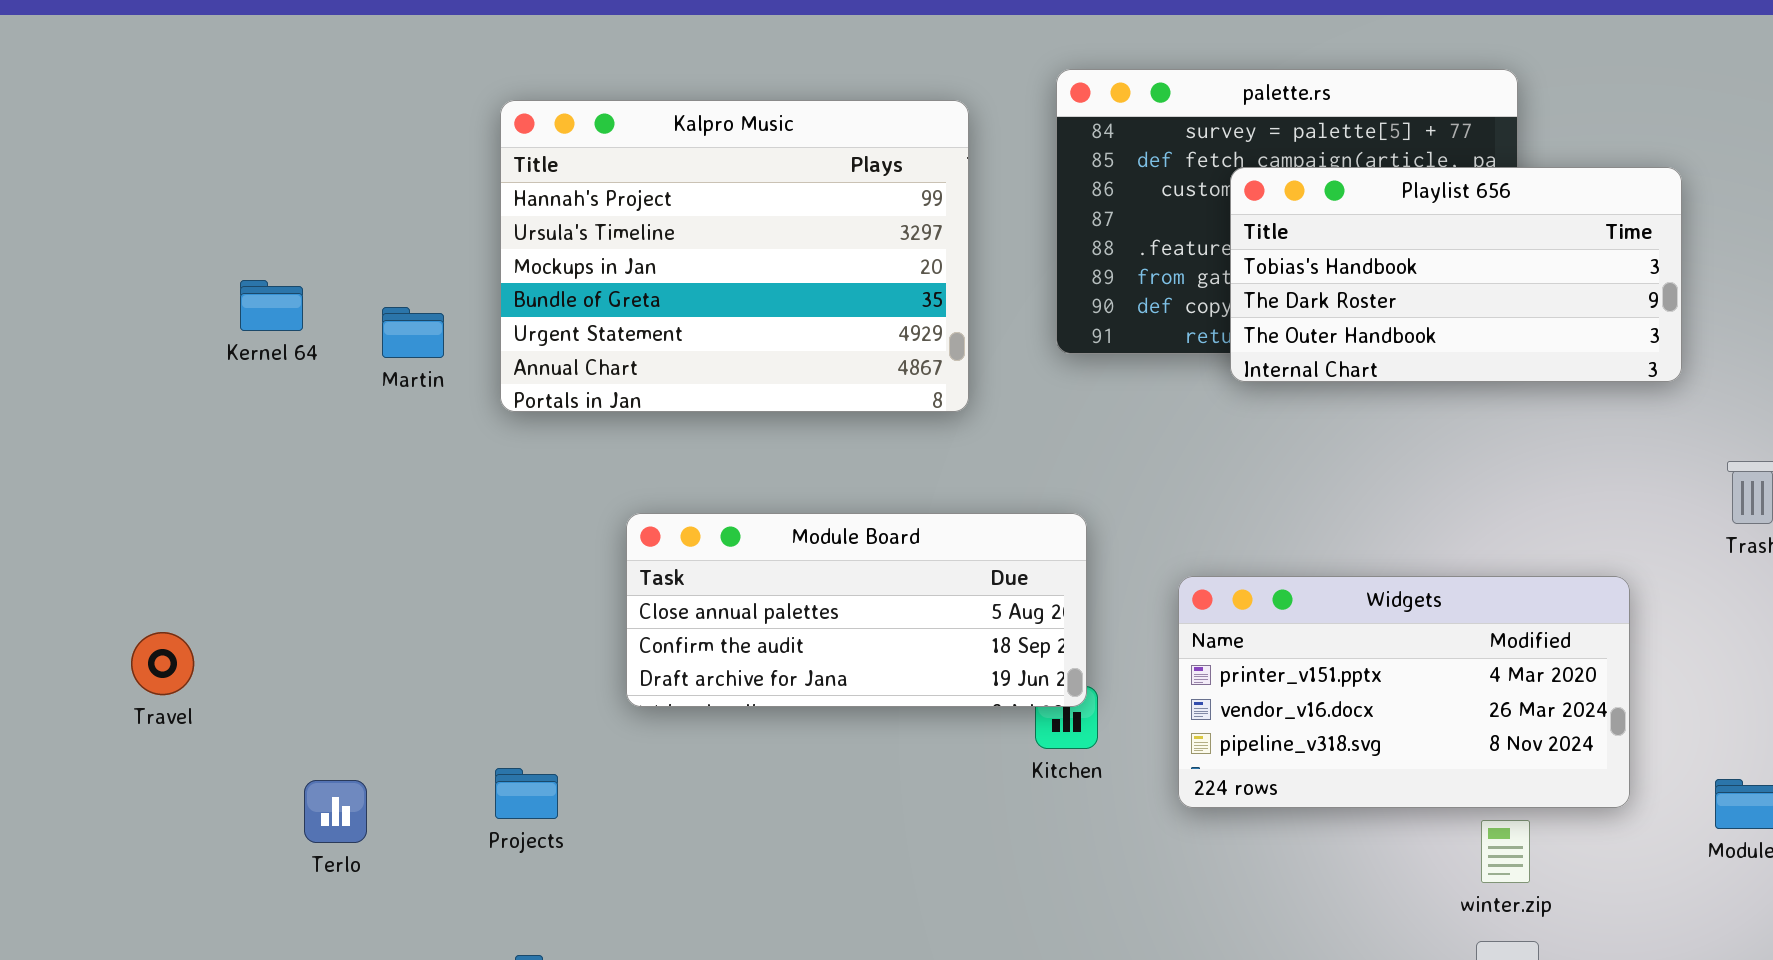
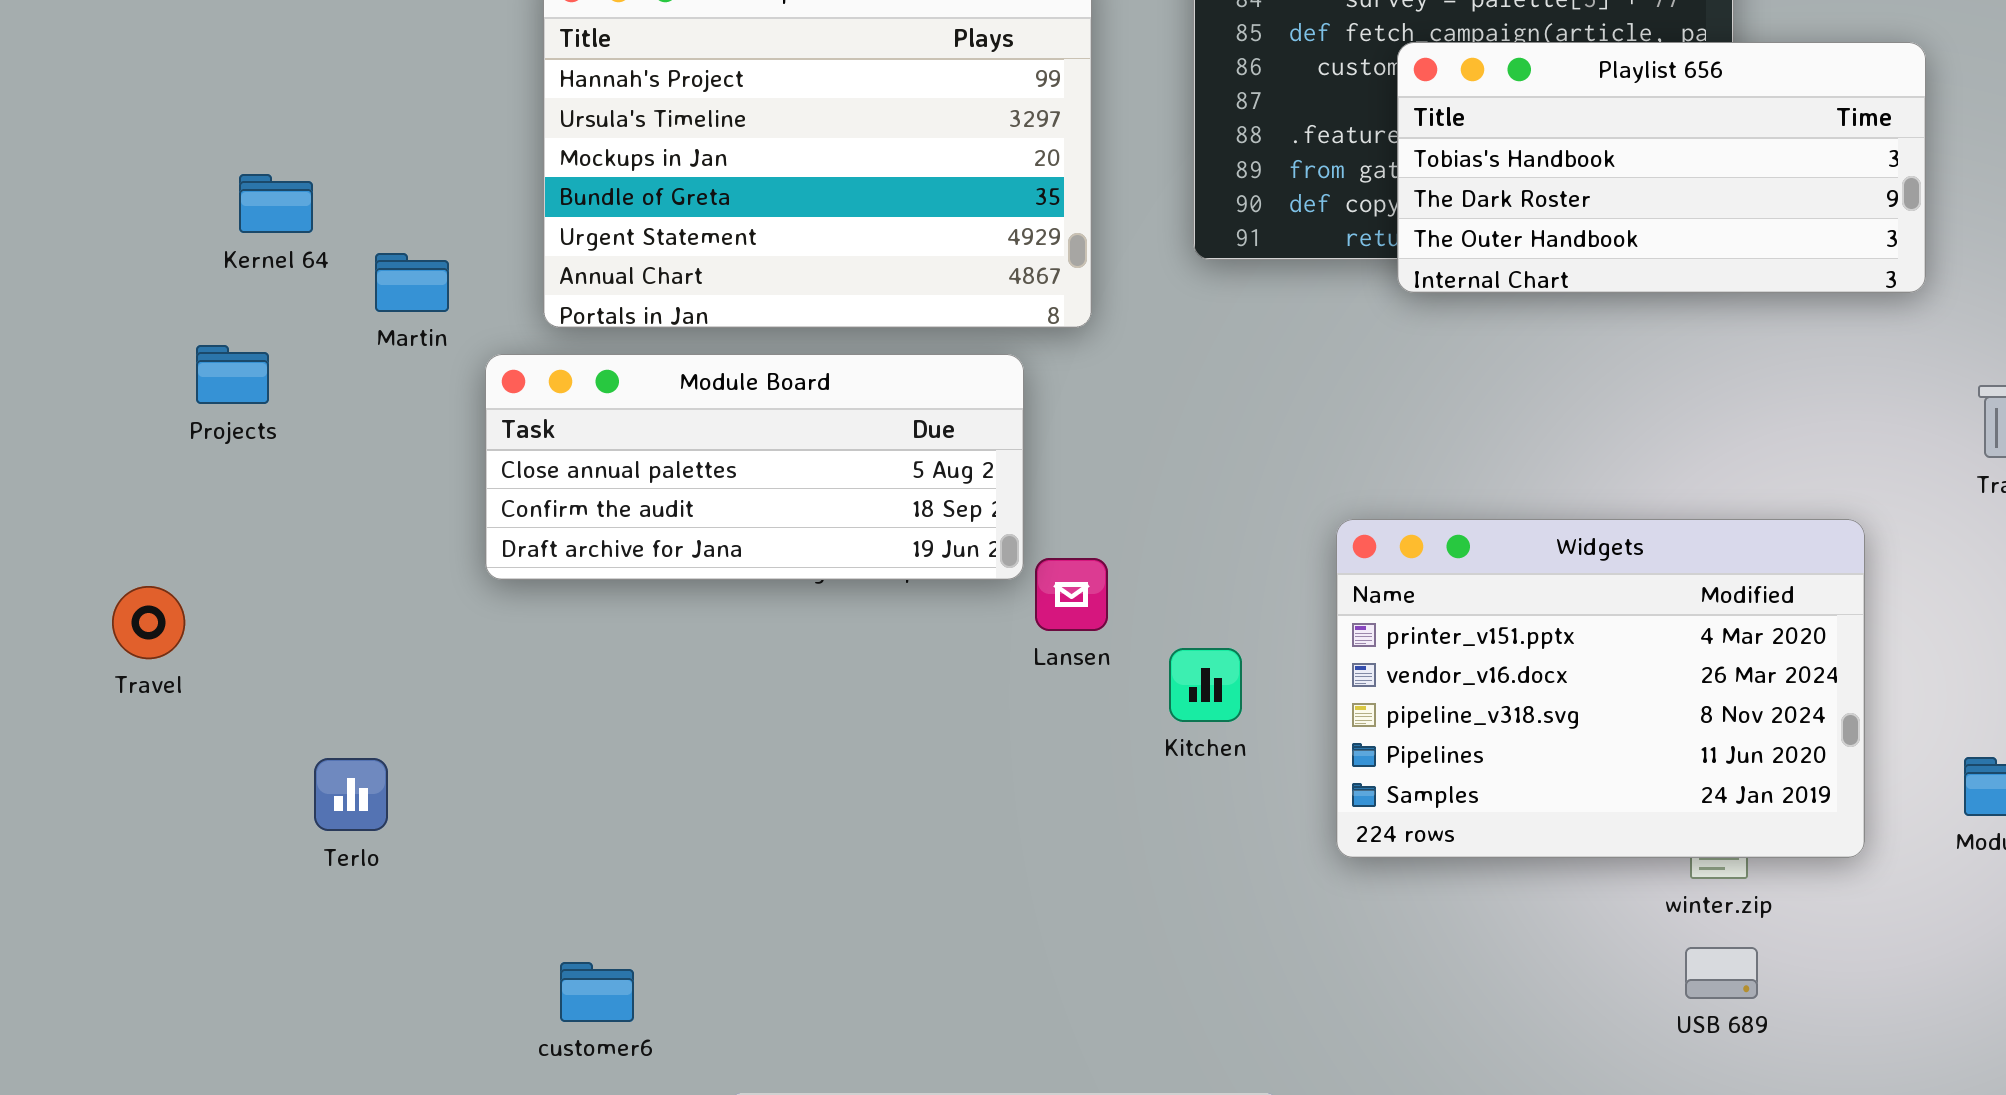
Martin: [382,307,444,358] -> [375,253,449,312], moved
Module Board: [626,513,1087,707] -> [485,354,1024,580], moved
Widgets: [1178,576,1630,808] -> [1336,519,1865,858], resized
Projects: [495,768,558,819] -> [196,345,269,404], moved

